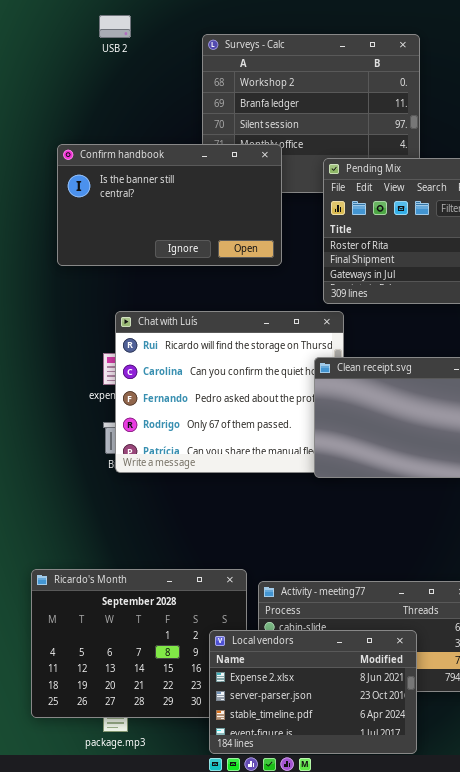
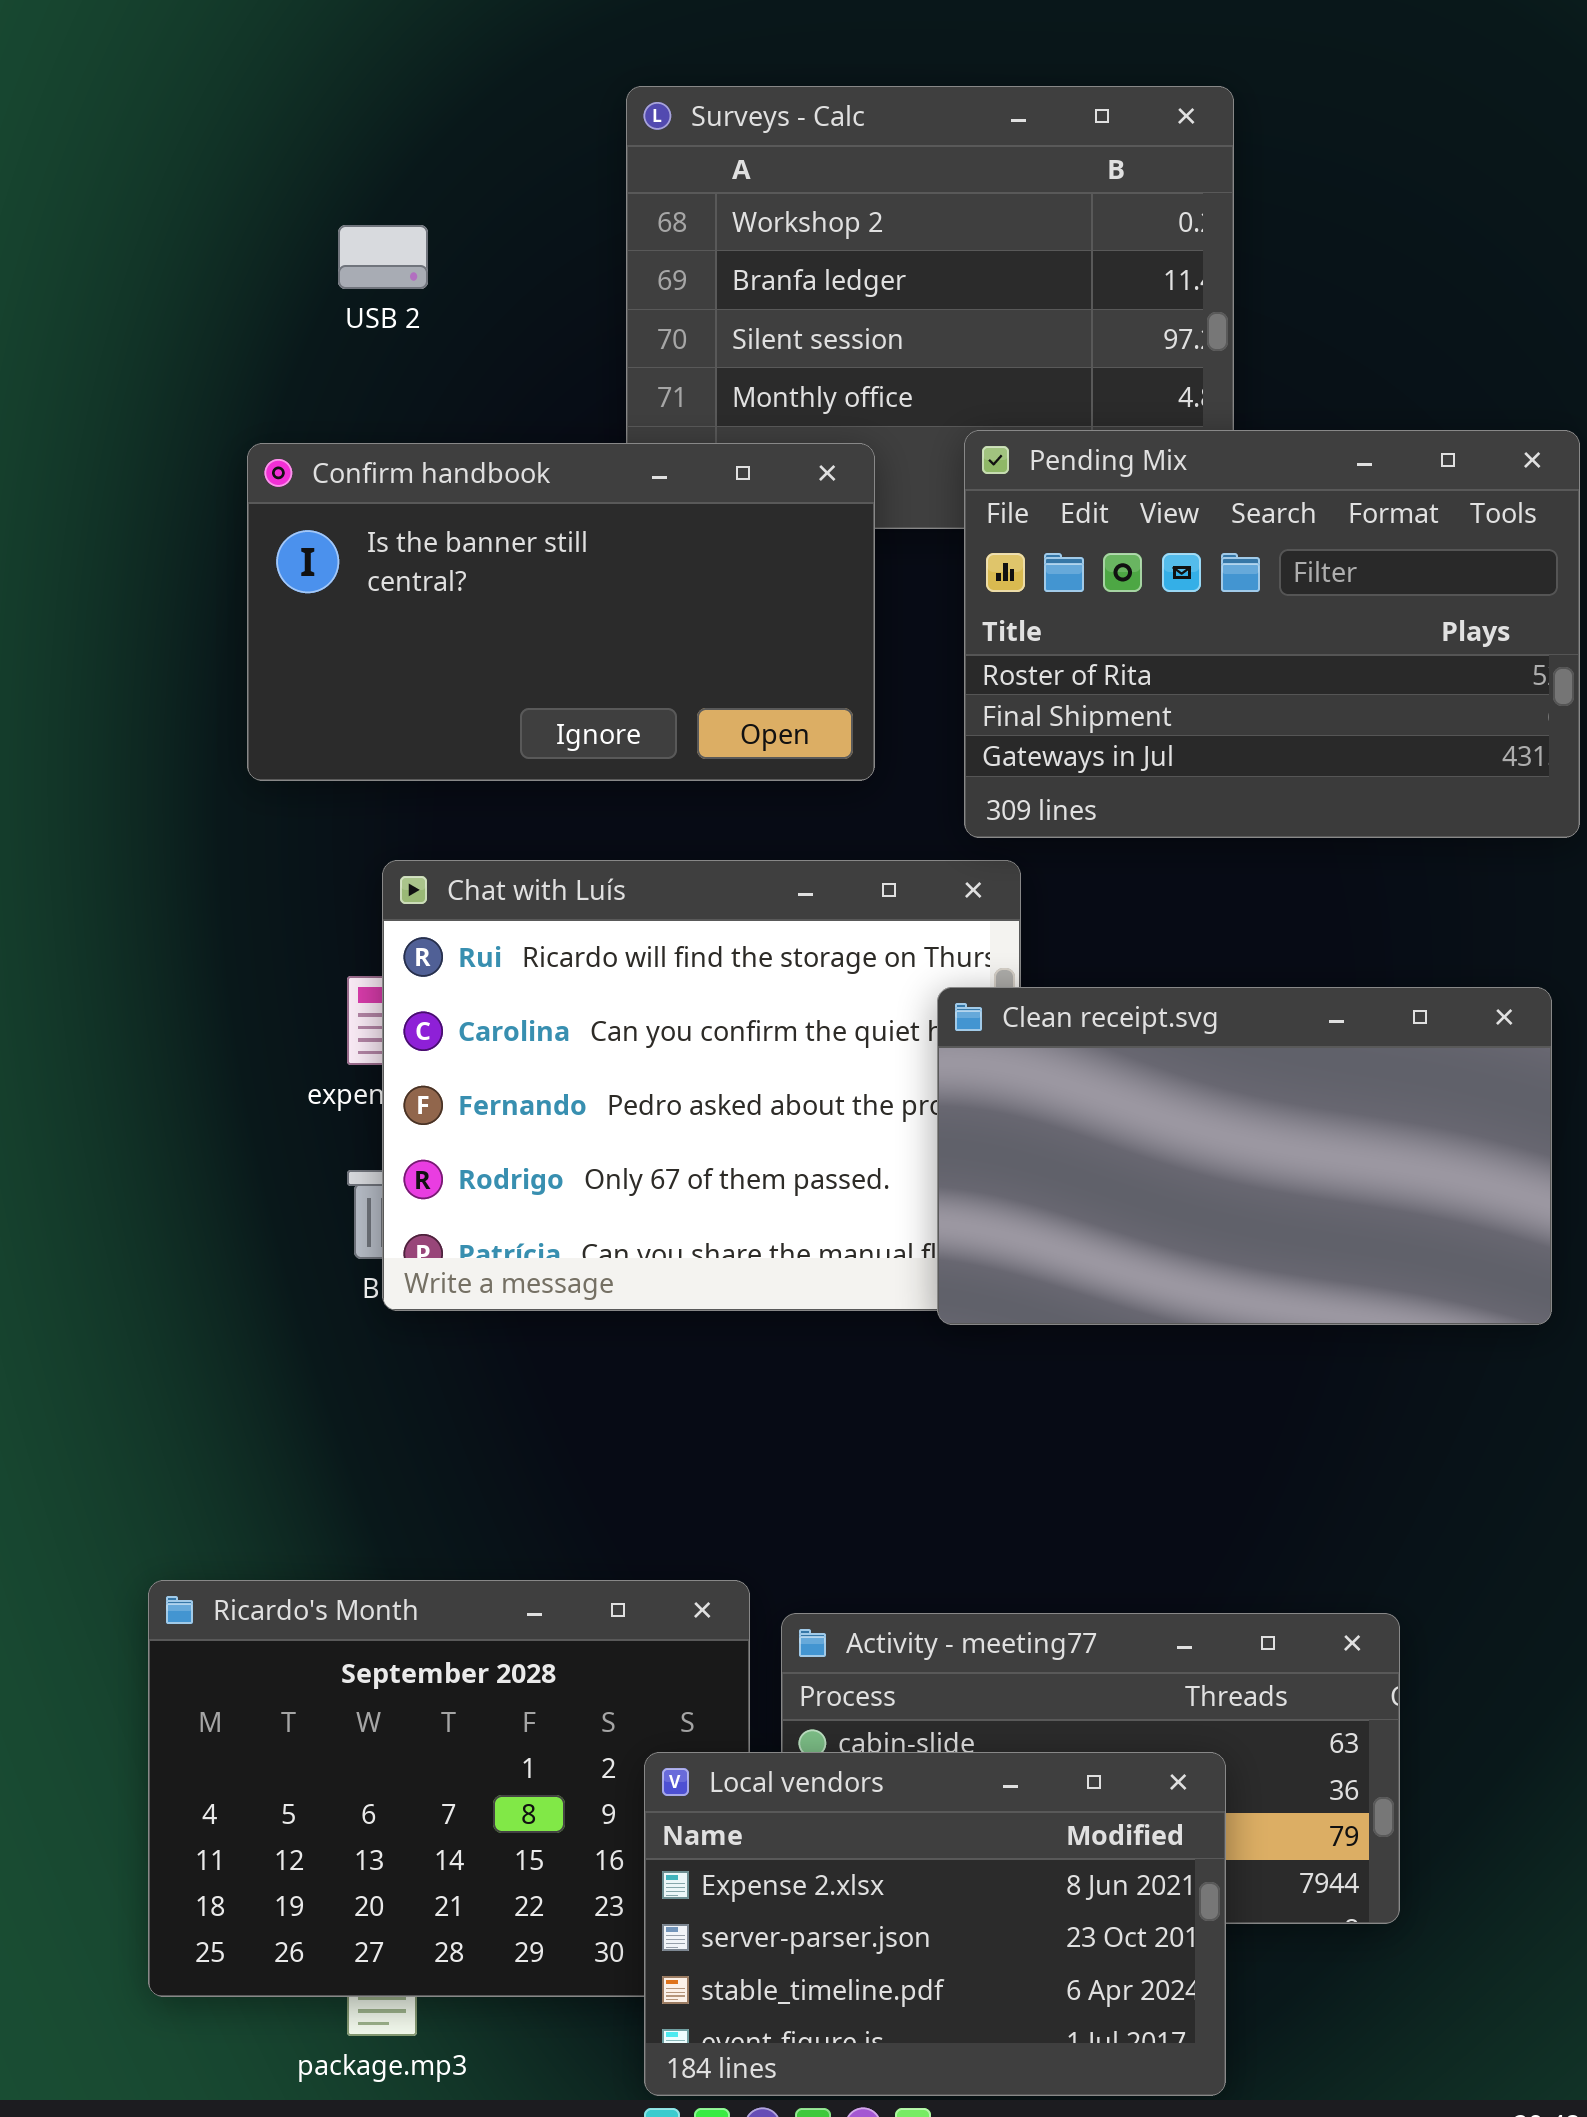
USB 2: [99,15,131,38] -> [338,225,428,289], moved
Confirm handbook: [57,144,282,266] -> [247,443,875,781], moved

